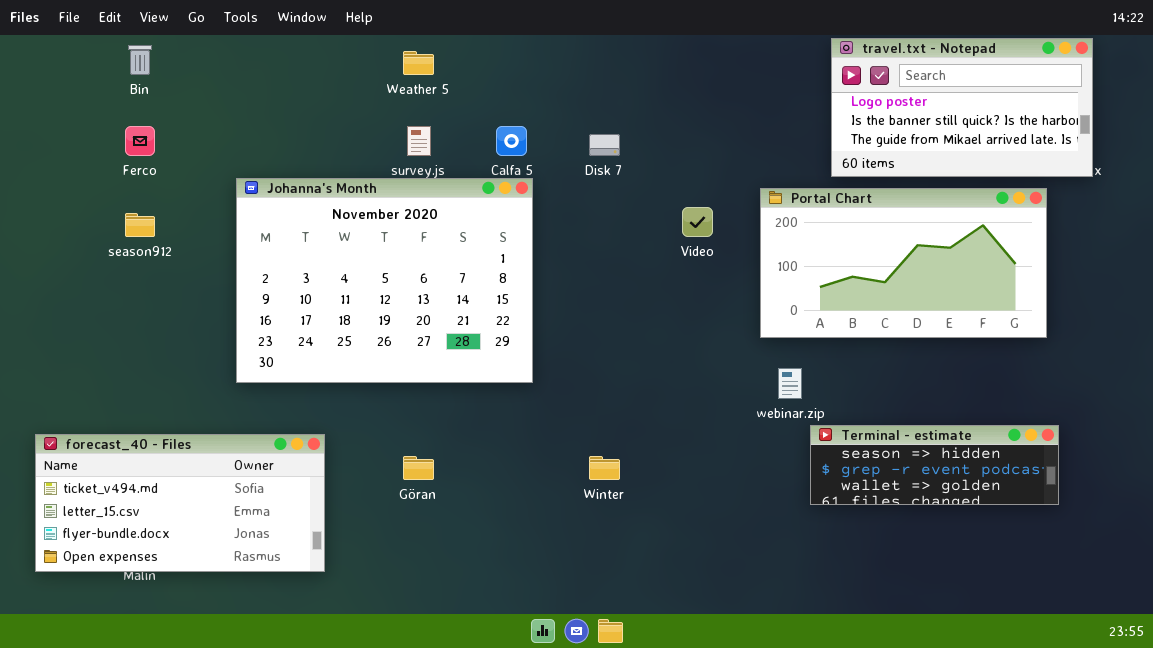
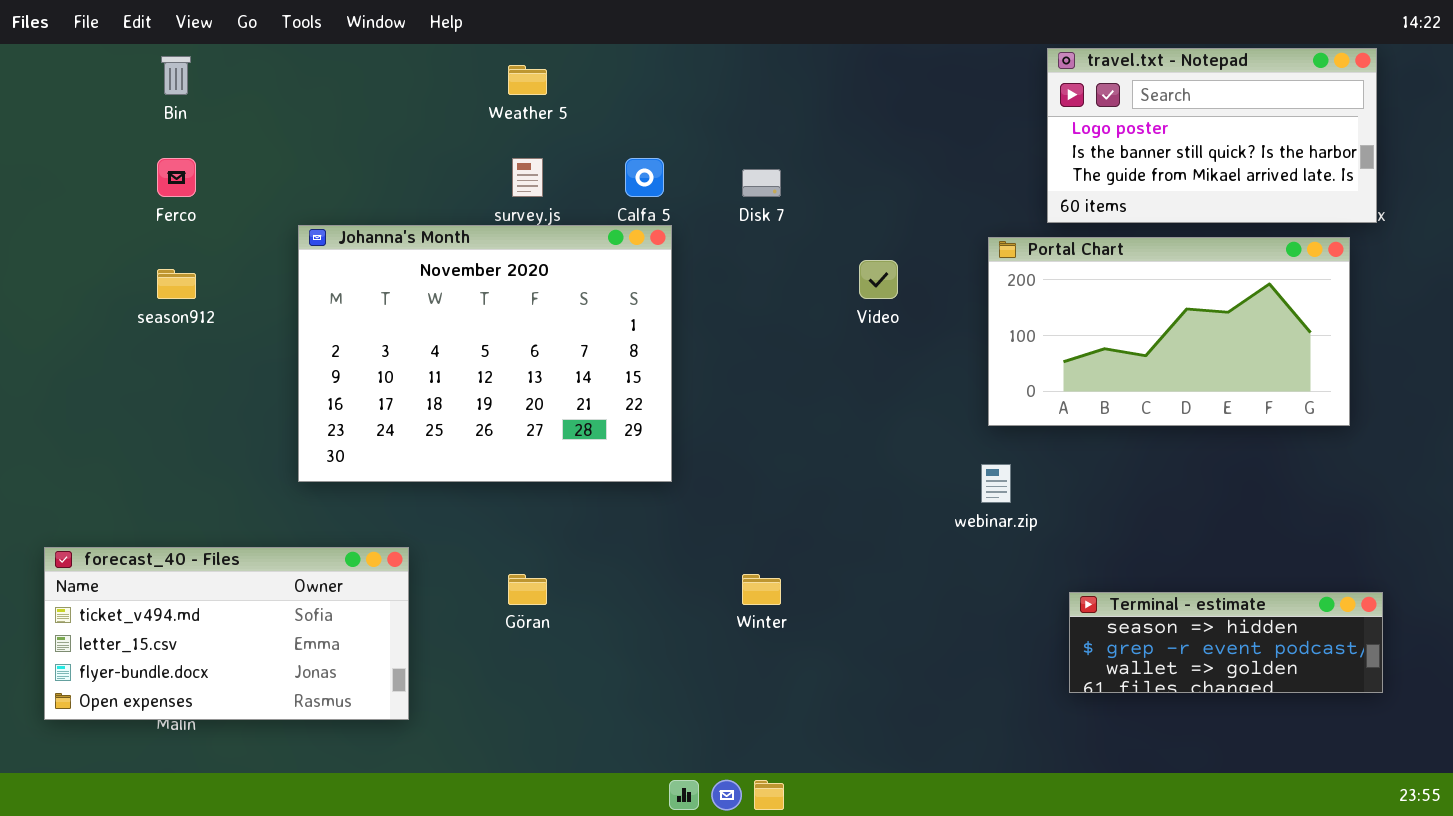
Portal Chart: [760,188,1047,338] -> [988,237,1350,426], moved
Terminal - estimate: [810,425,1059,505] -> [1069,592,1383,693], moved

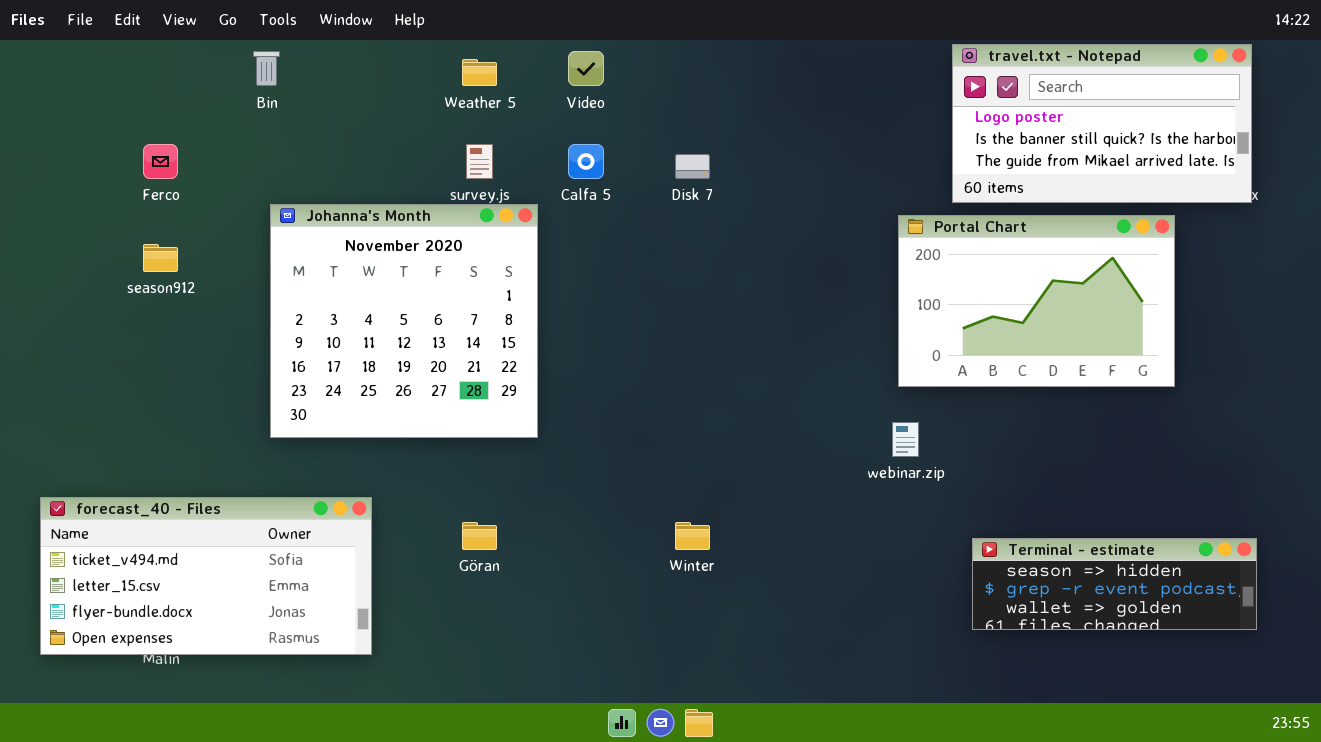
Bin: [161,56,191,95] -> [253,51,280,86], moved
Johanna's Month: [298,225,672,482] -> [270,204,538,438], resized
Portal Chart: [988,237,1350,426] -> [898,215,1175,387], resized
Video: [859,260,898,299] -> [568,51,604,86], moved

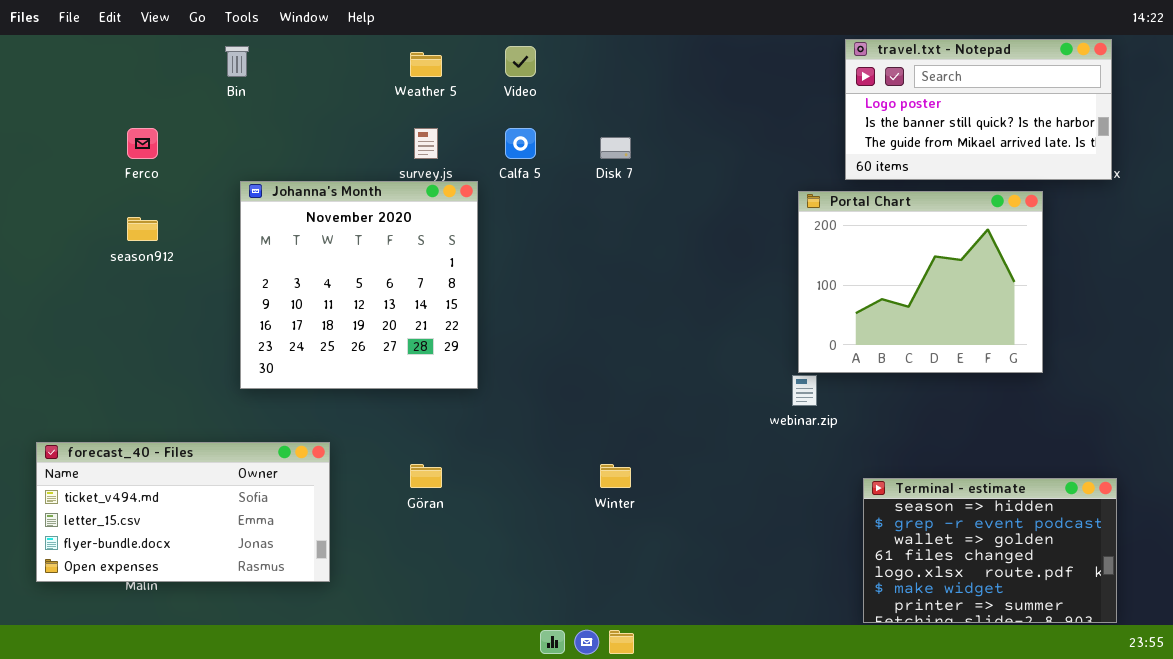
Portal Chart: [898,215,1175,387] -> [798,191,1043,373], resized
Terminal - estimate: [972,538,1257,630] -> [863,478,1117,623], resized

